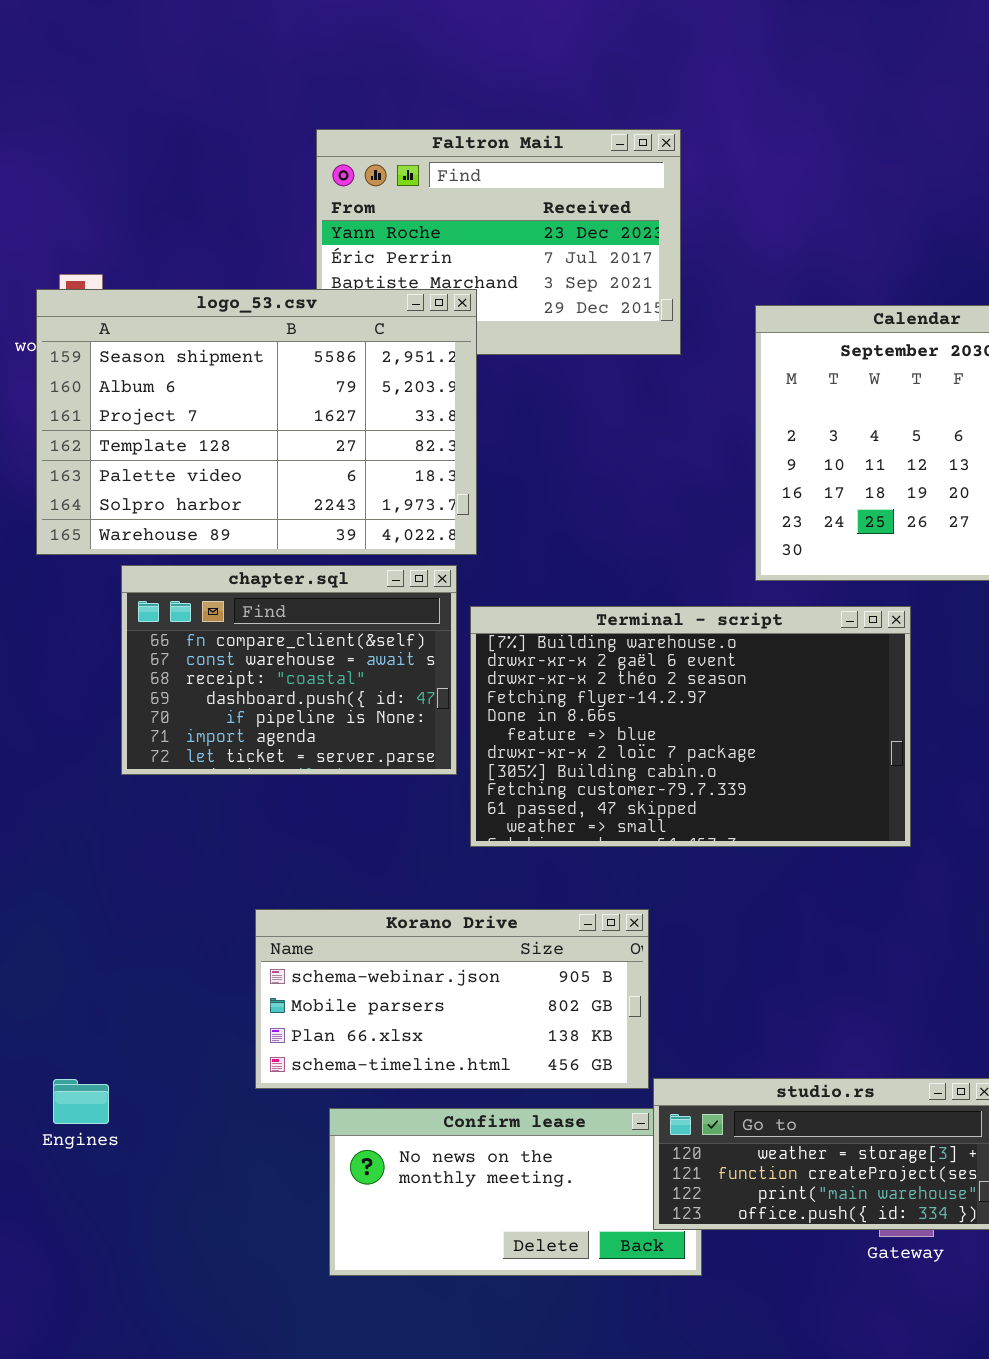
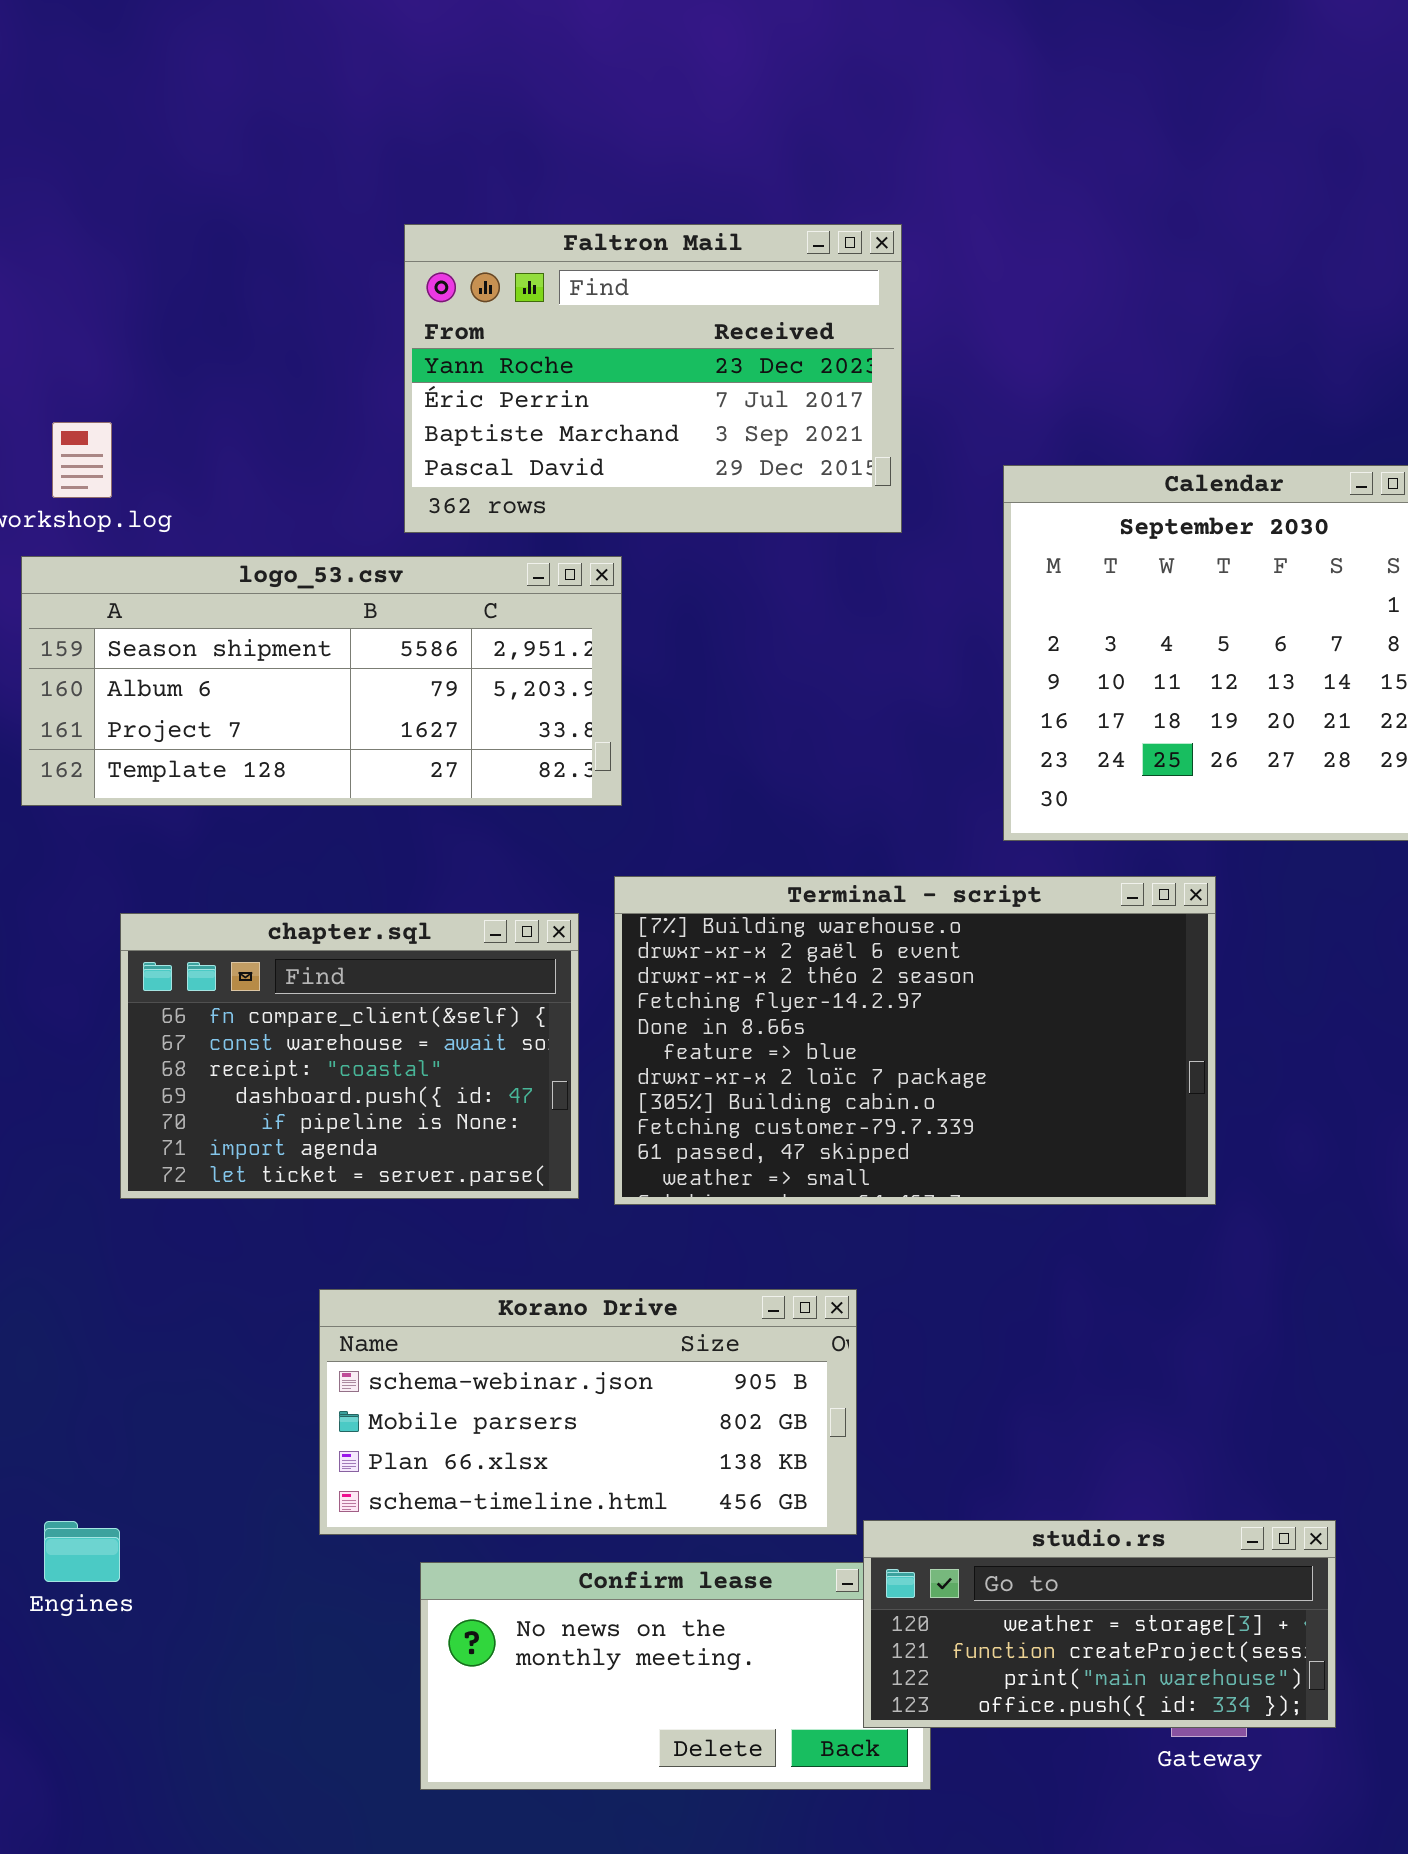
logo_53.csv: [36,289,477,555] -> [21,556,622,806], resized
chapter.sql: [121,565,457,775] -> [120,913,579,1199], moved

